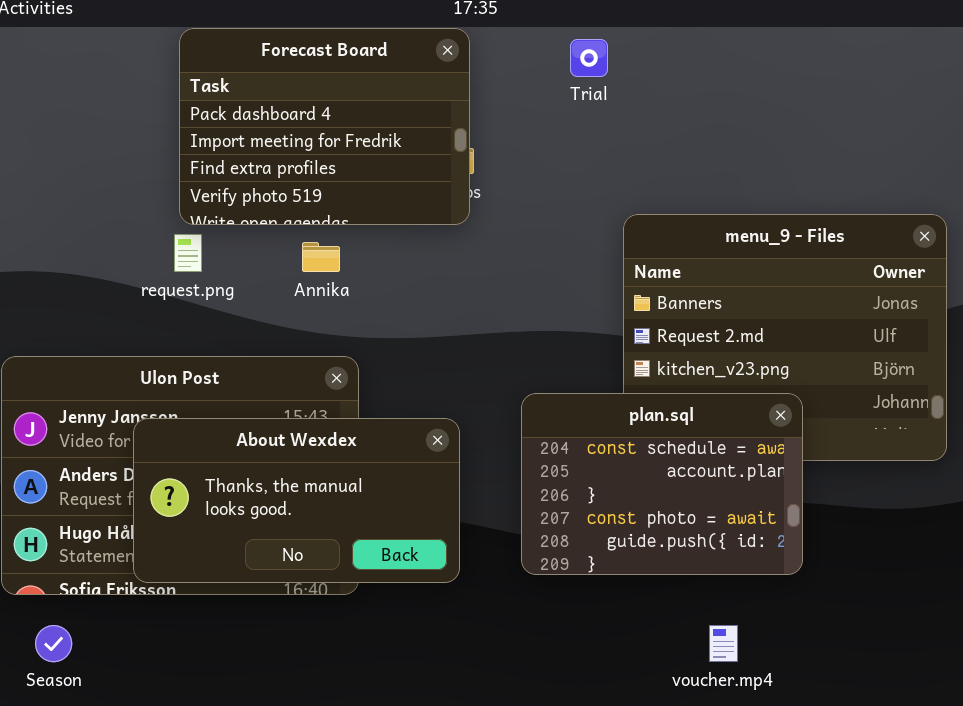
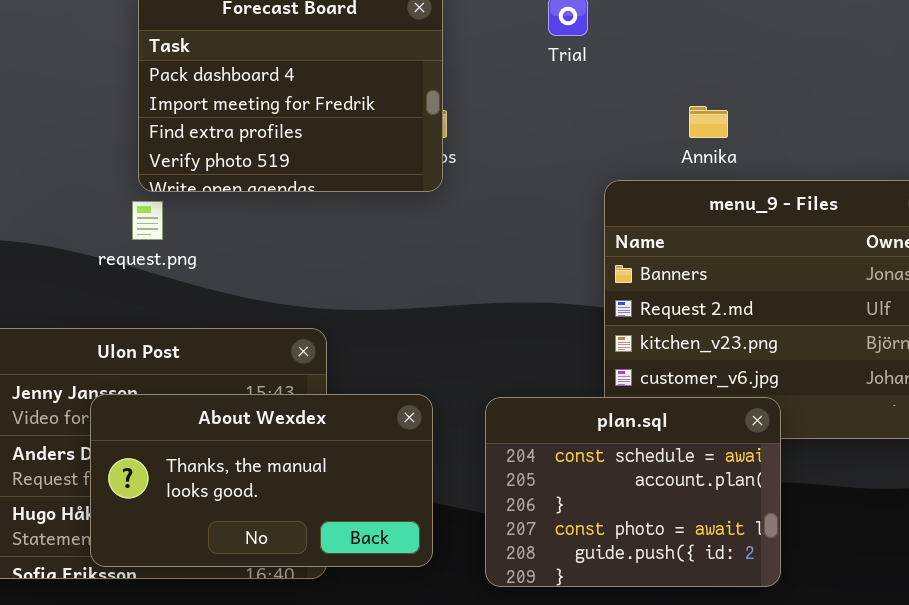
Annika: [302,242,340,272] -> [689,106,728,138], moved
plan.sql: [521,393,803,575] -> [485,397,781,587], moved

